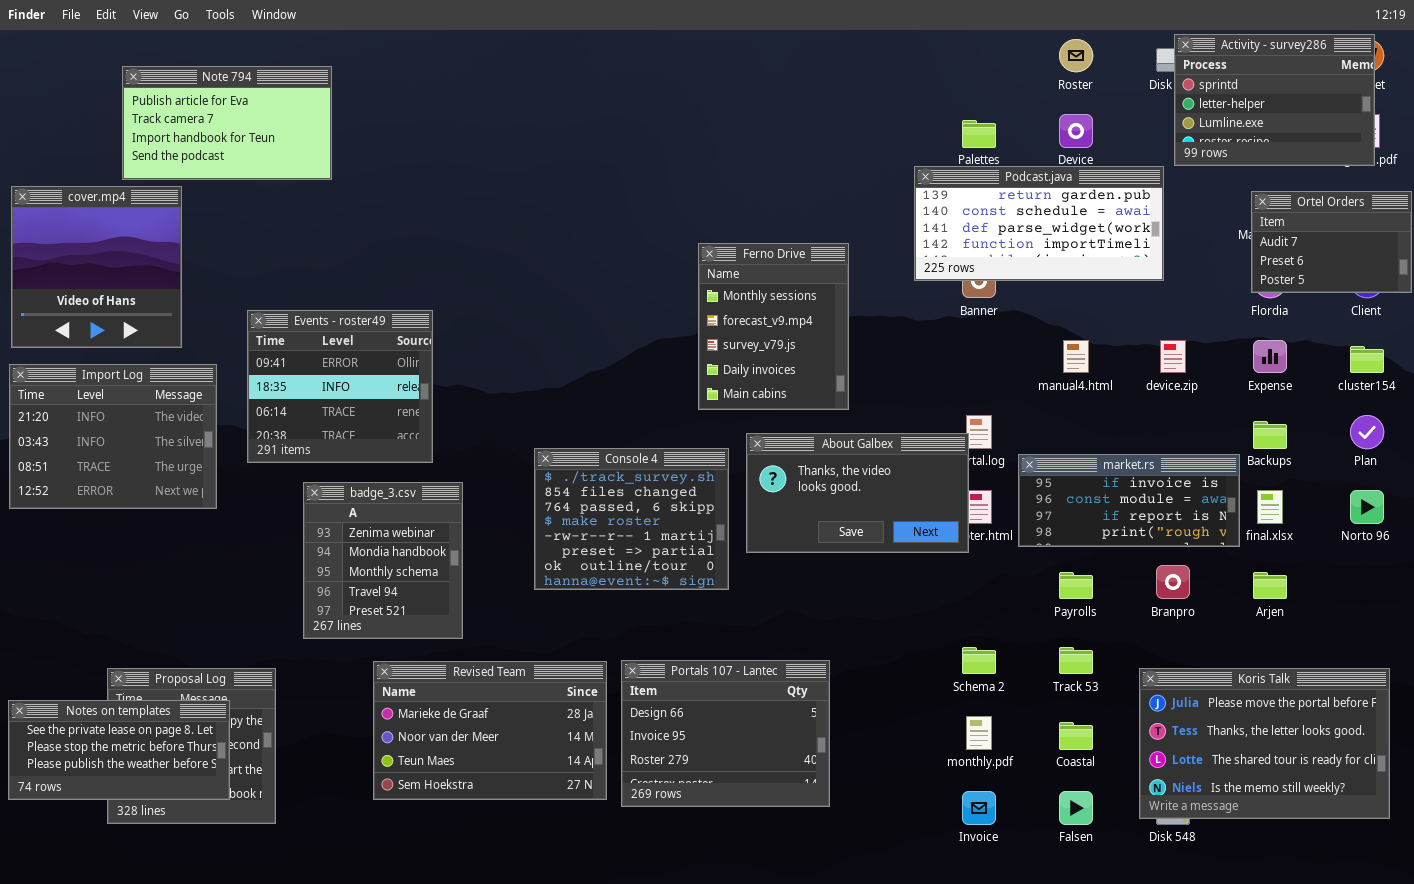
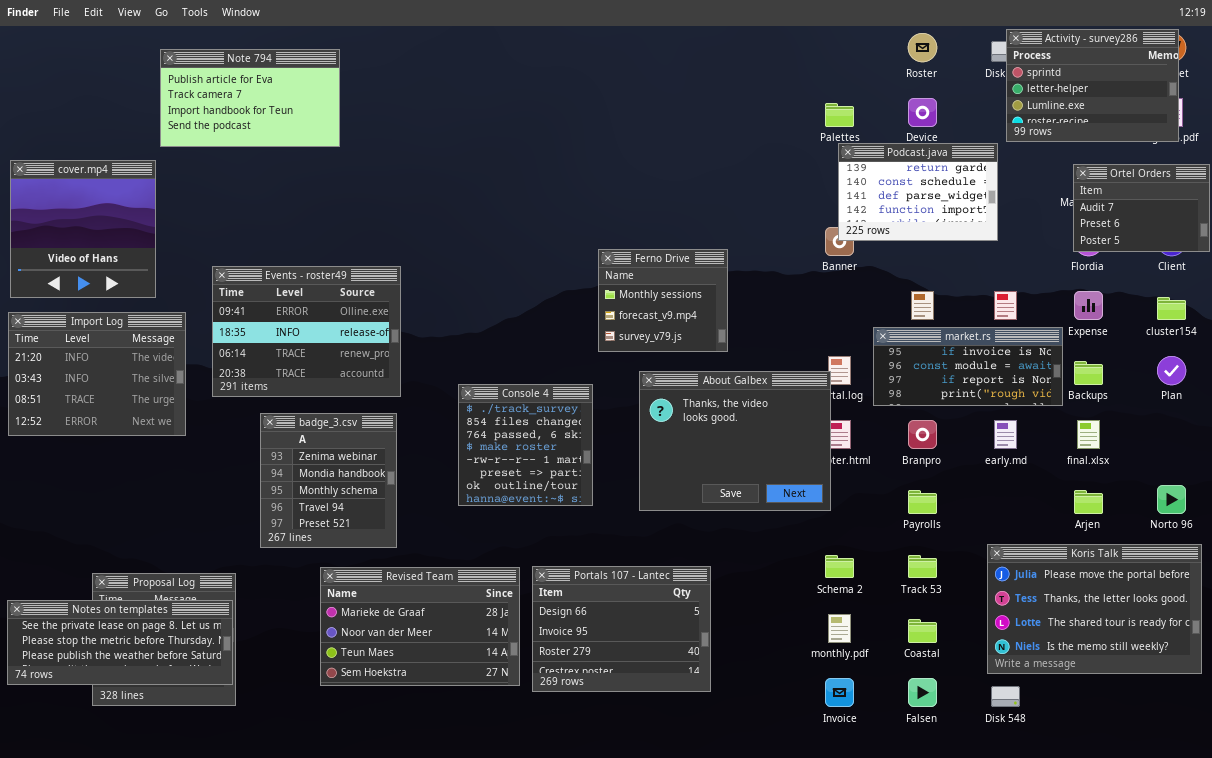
Note 794: [122,66,332,180] -> [160,49,340,147], moved
Podcast.java: [914,166,1164,281] -> [838,143,998,241], resized
Ferno Drive: [698,243,849,410] -> [598,249,728,352], resized
Events - roster49: [247,310,433,463] -> [212,266,401,397], resized
About Galbex: [746,433,969,553] -> [639,371,831,511], resized
Console 4: [534,448,729,590] -> [458,384,593,506], resized
market.rs: [1018,454,1240,547] -> [873,327,1063,406], moved
Norto 96: [1350,490,1384,524] -> [1157,485,1186,514], moved
Branpro: [1156,565,1190,599] -> [908,420,937,449], moved
Koris Talk: [1139,668,1390,819] -> [987,544,1202,674], moved
Notes on templates: [8,700,230,800] -> [7,600,233,685], resized

